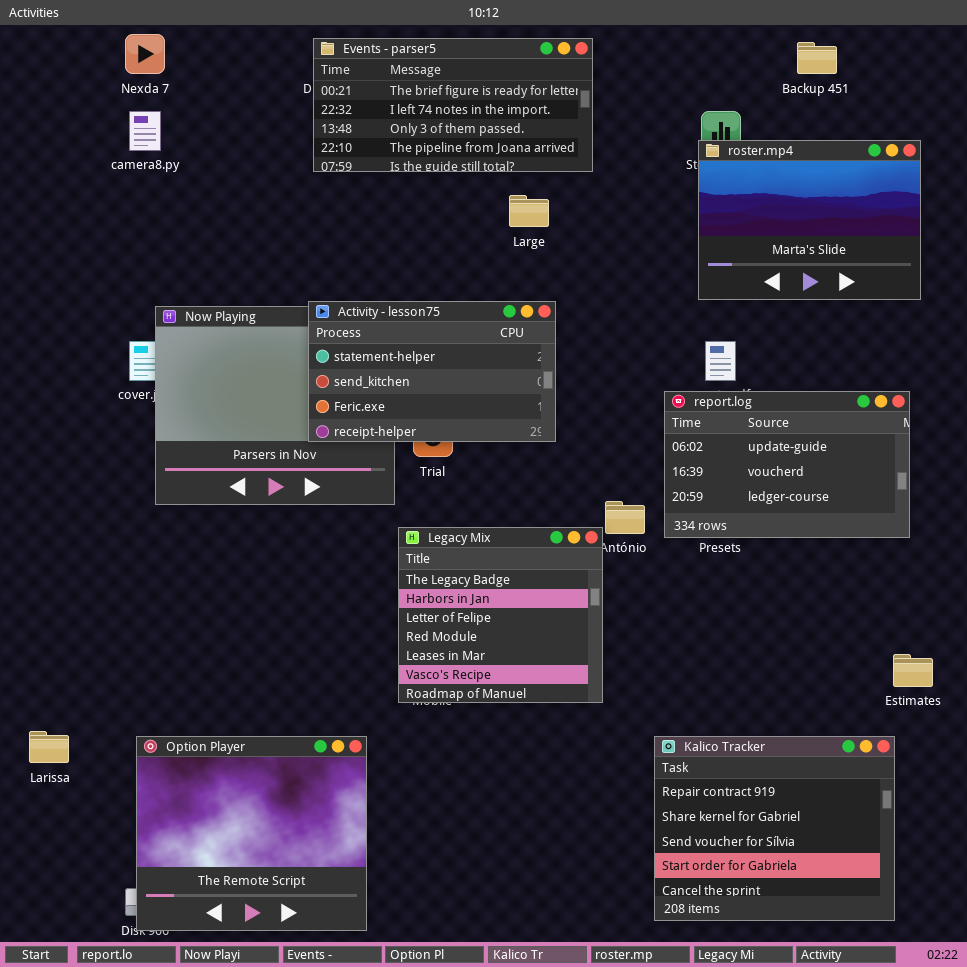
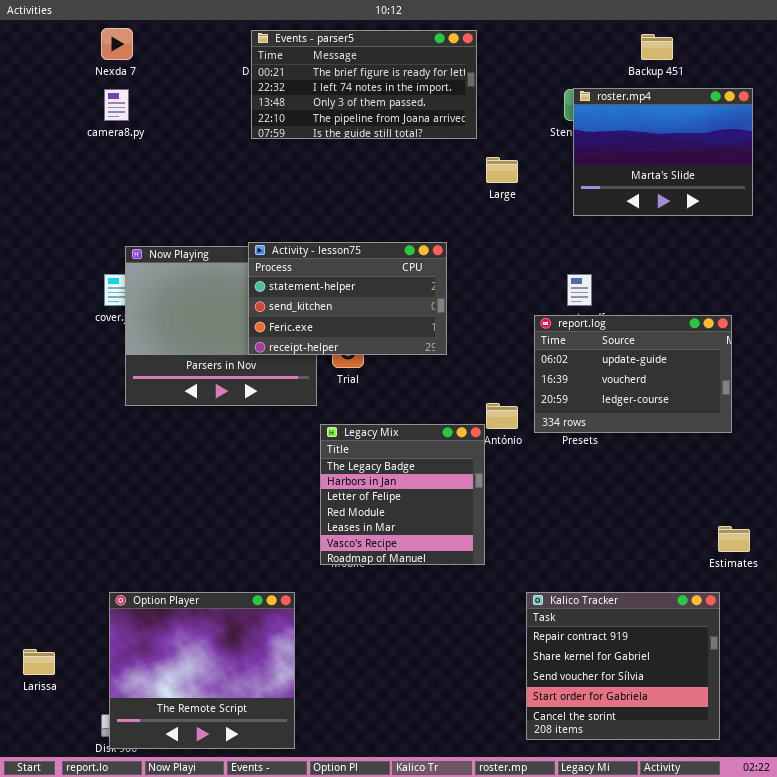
roster.mp4: [698,140,921,300] -> [573,88,753,216], moved
Large: [509,195,549,227] -> [486,157,518,183], moved
Larissa: [29,731,69,763] -> [23,649,55,675], moved

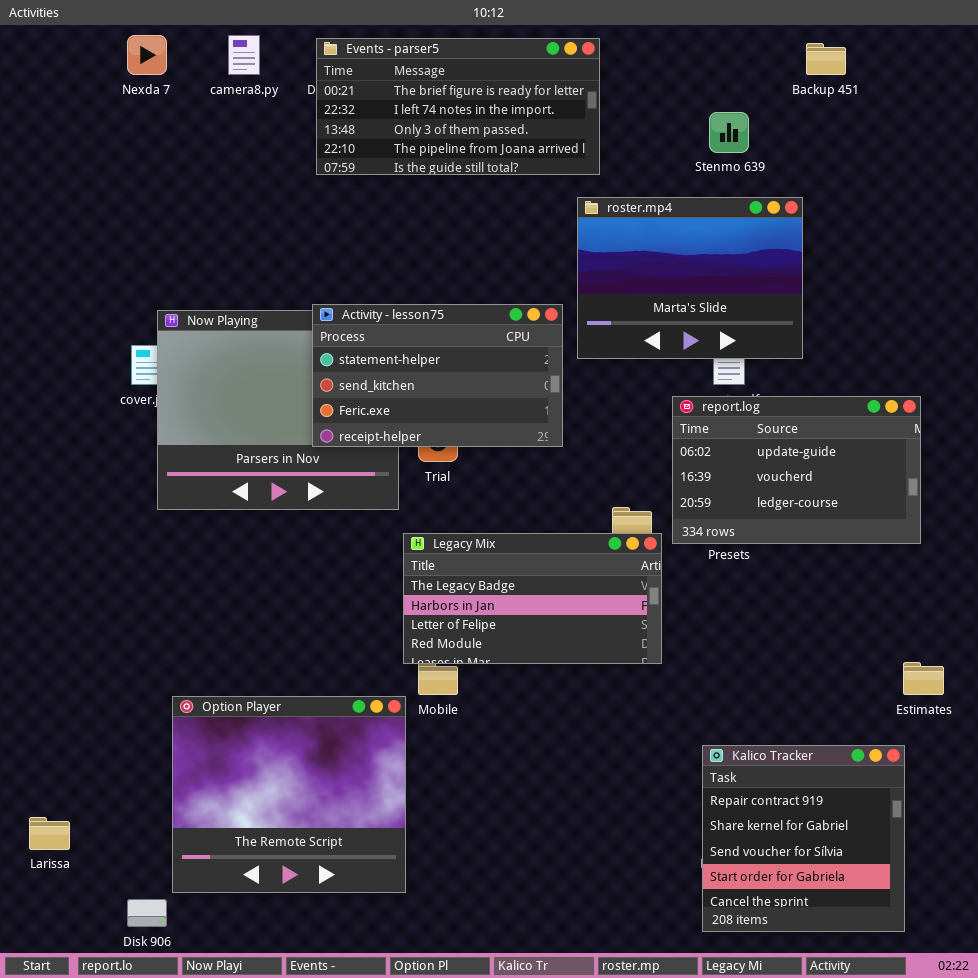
roster.mp4: [573,88,753,216] -> [577,197,803,359], moved
camera8.py: [104,89,129,121] -> [228,35,260,75], moved
Legacy Mix: [320,424,485,565] -> [403,533,662,664], resized
Option Player: [109,592,295,749] -> [172,696,406,893], moved
Kalico Tracker: [526,592,720,740] -> [702,745,905,932], resized

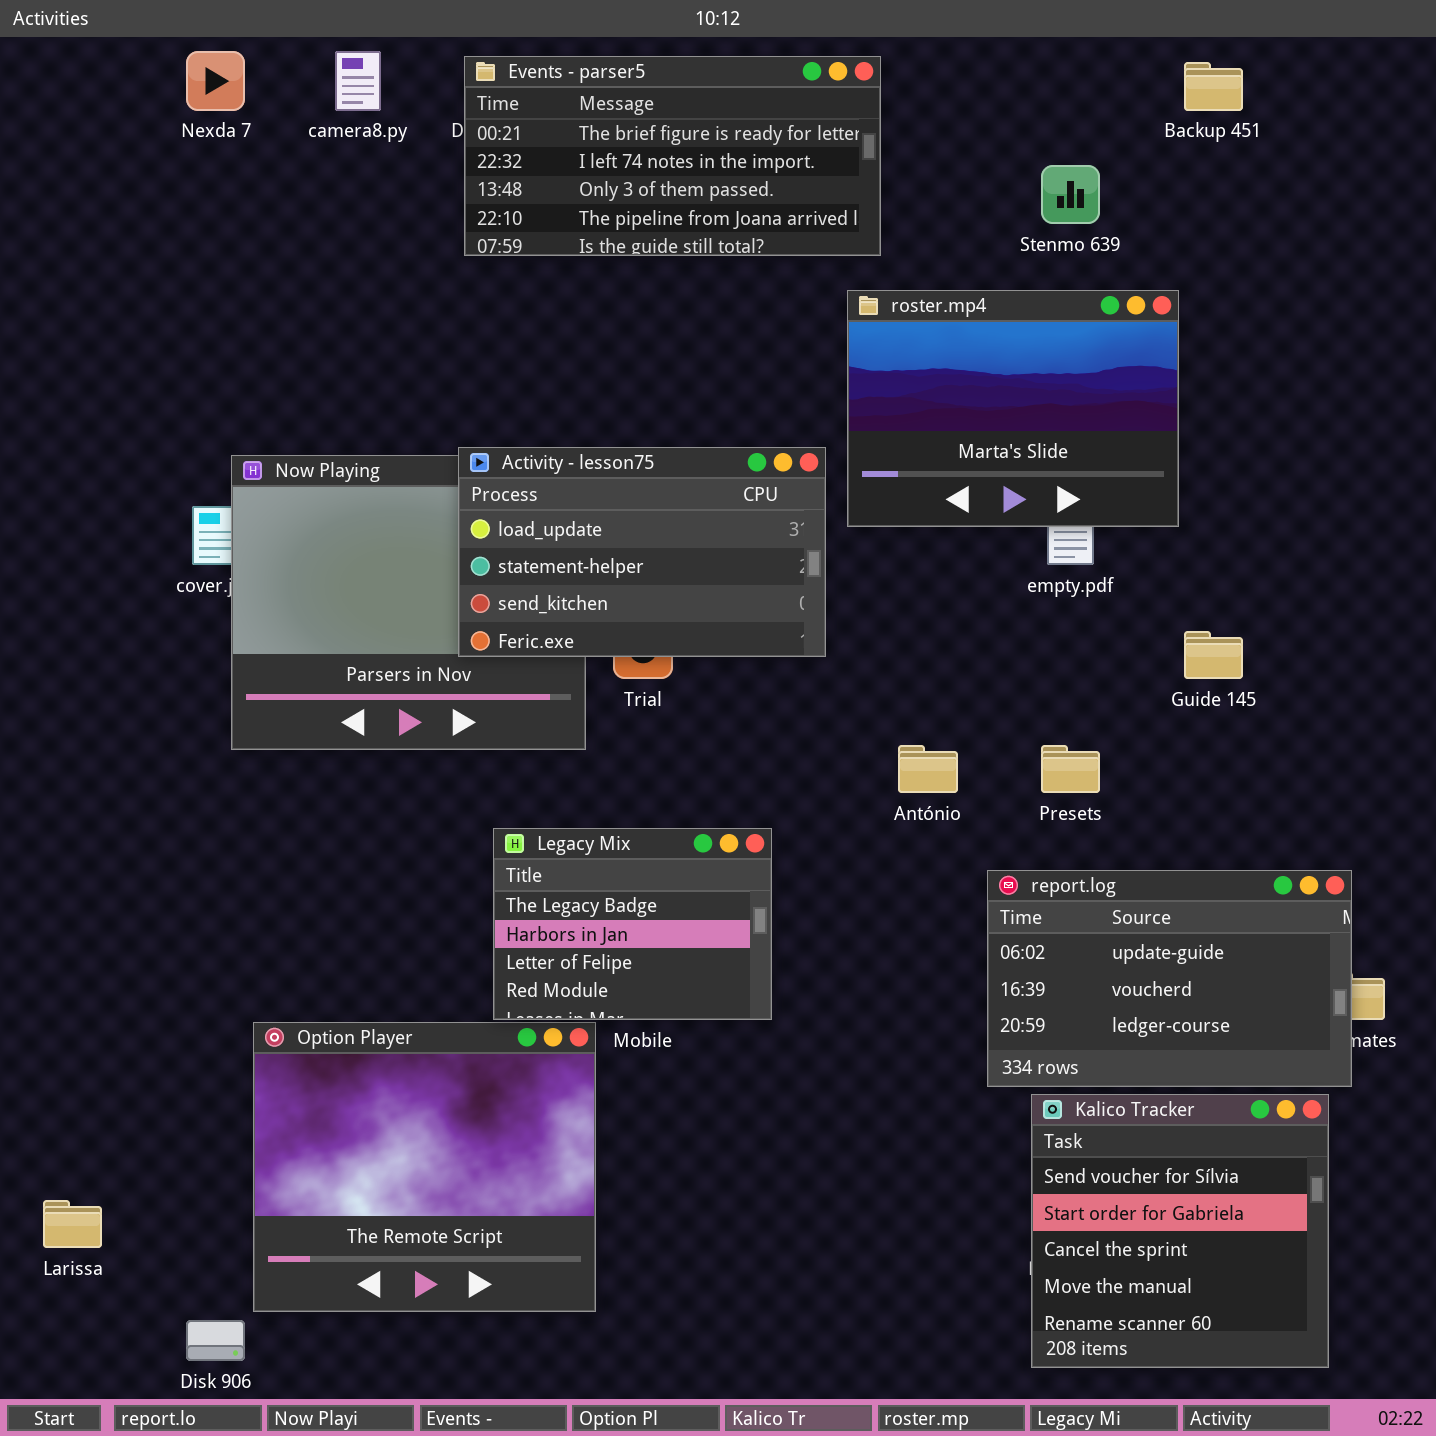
Activity - lesson75: [312,304,563,447] -> [458,447,826,657], scrolled up 1 row
report.log: [672,396,921,544] -> [987,870,1352,1087], moved
Legacy Mix: [403,533,662,664] -> [493,828,772,1020], moved, resized
Kalico Tracker: [702,745,905,932] -> [1031,1094,1329,1368], scrolled down 2 rows

